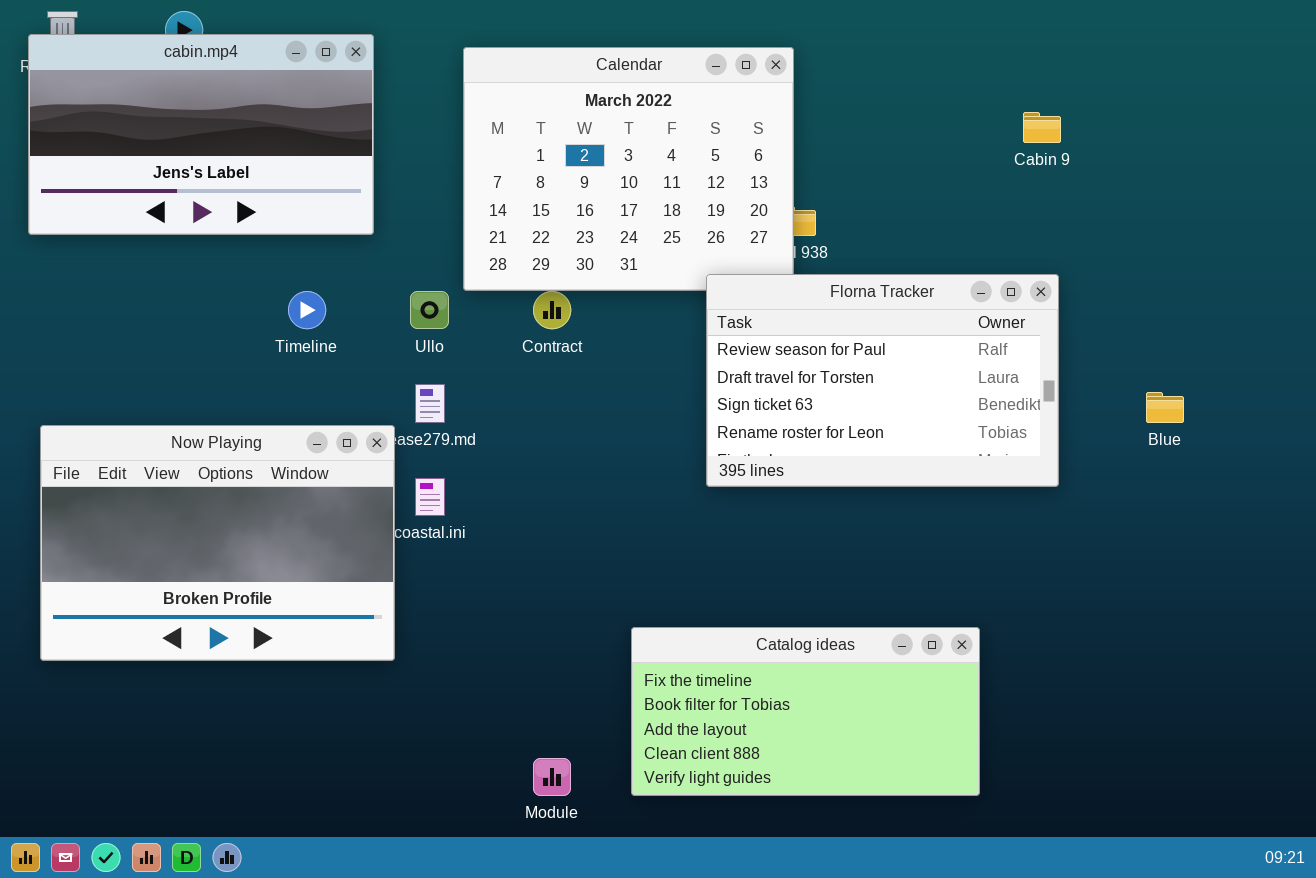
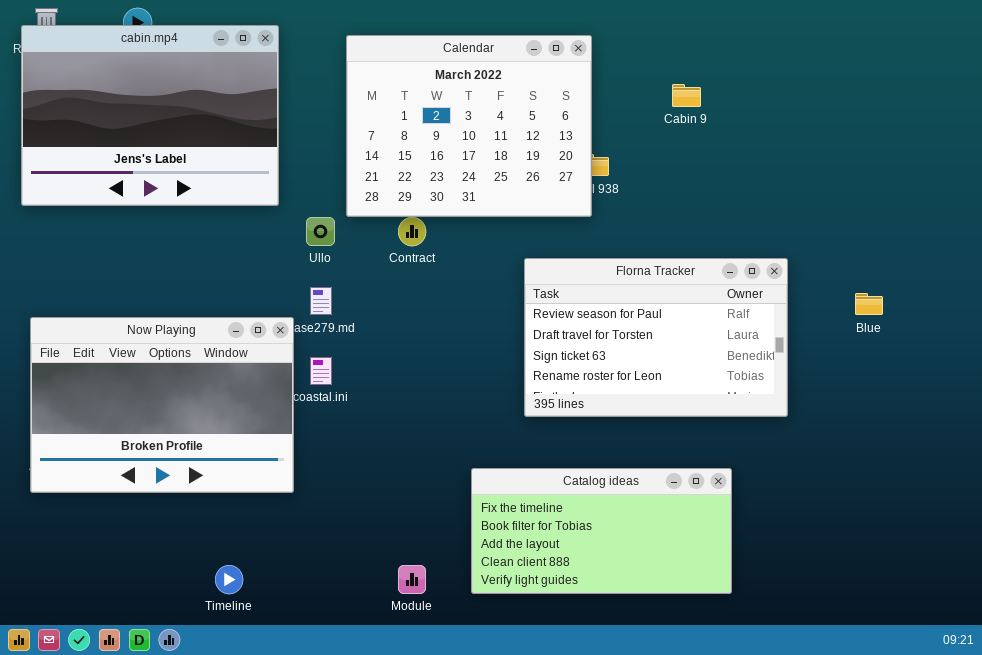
cabin.mp4: [28,34,374,235] -> [21,25,279,206], resized
Cabin 9: [1023,112,1061,143] -> [672,84,701,107], moved
Florna Tracker: [706,274,1059,487] -> [524,258,788,417], moved
Timeline: [288,291,326,329] -> [215,565,243,594], moved

